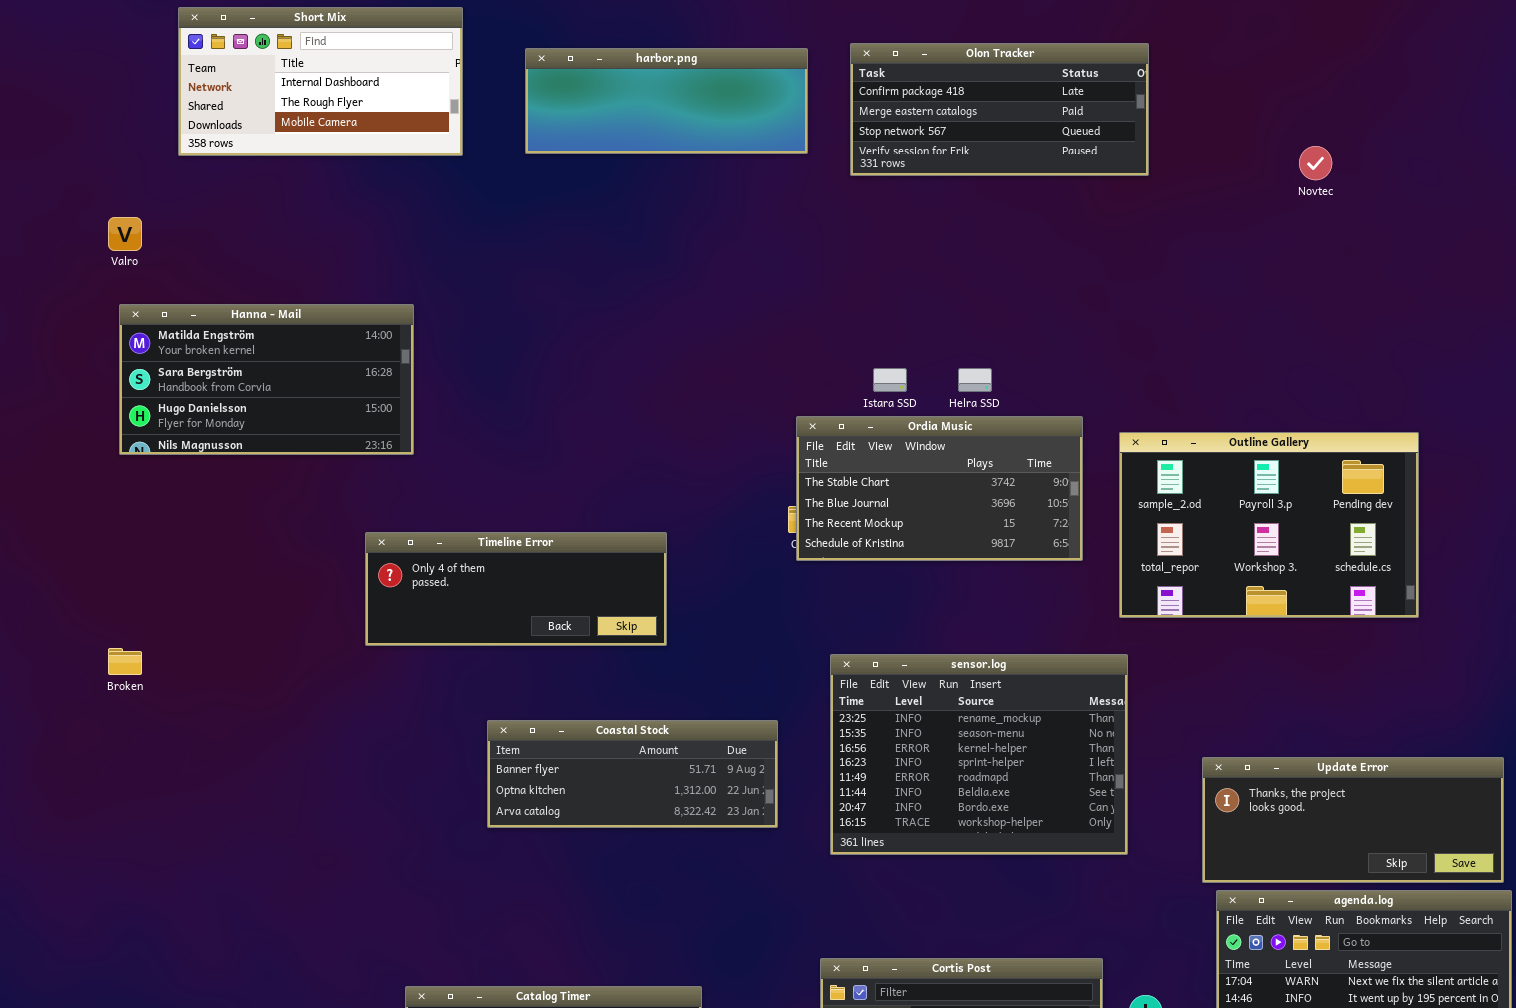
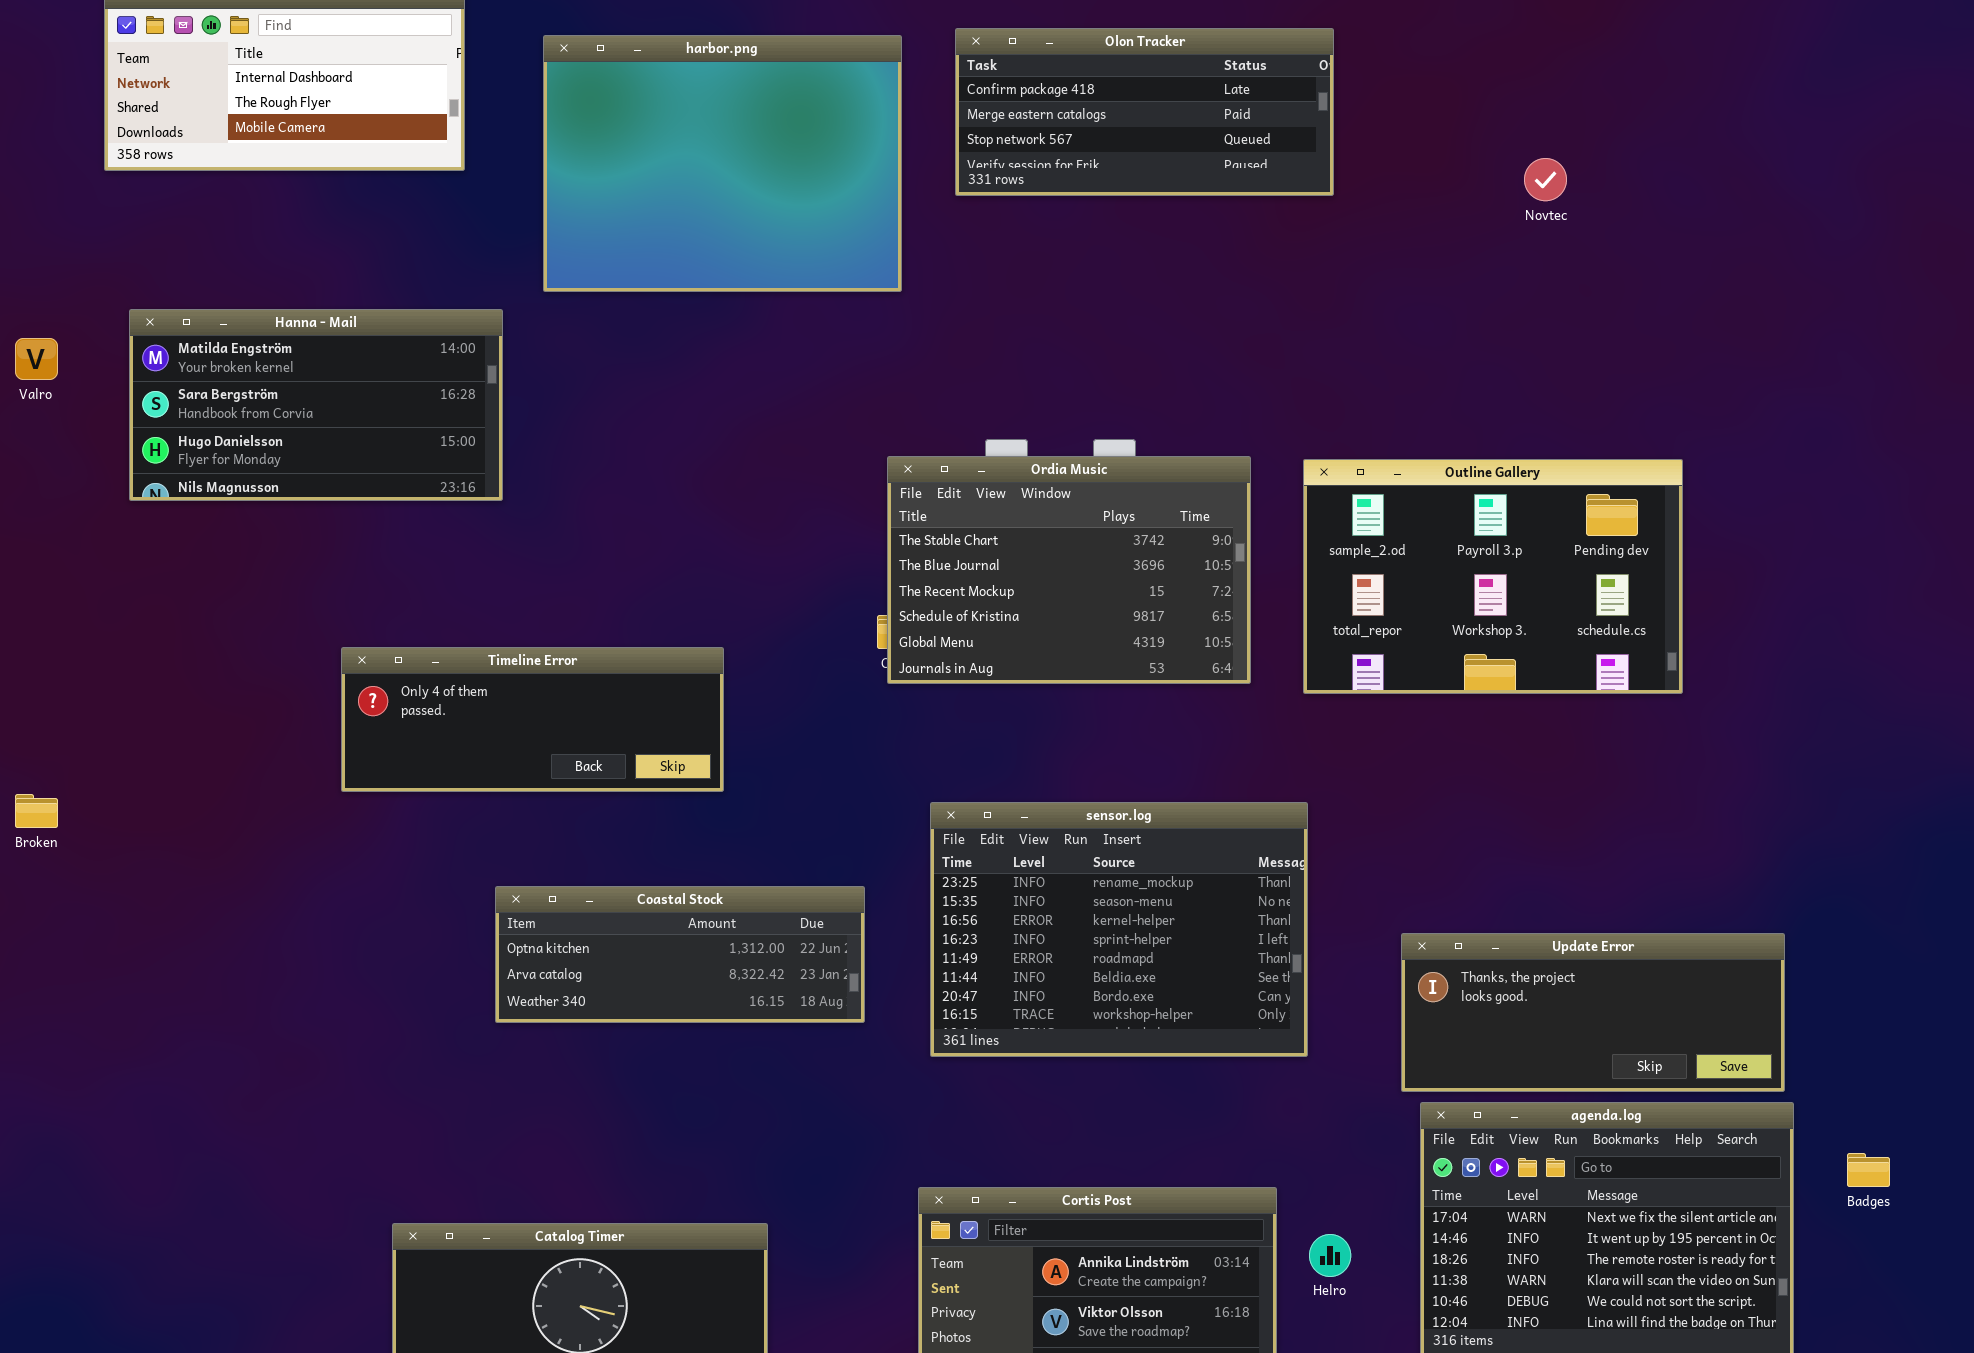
harbor.png: [525,48,808,154] -> [543,35,902,292], resized
Valro: [108,217,142,251] -> [15,338,58,380], moved
Hanna - Mail: [119,304,414,455] -> [129,309,503,501], moved
Ordia Music: [796,416,1083,561] -> [887,456,1251,684], resized
Outline Gallery: [1119,432,1419,618] -> [1303,459,1683,694], moved
Coastal Stock: [487,720,778,828] -> [495,886,865,1023], scrolled down 1 row

